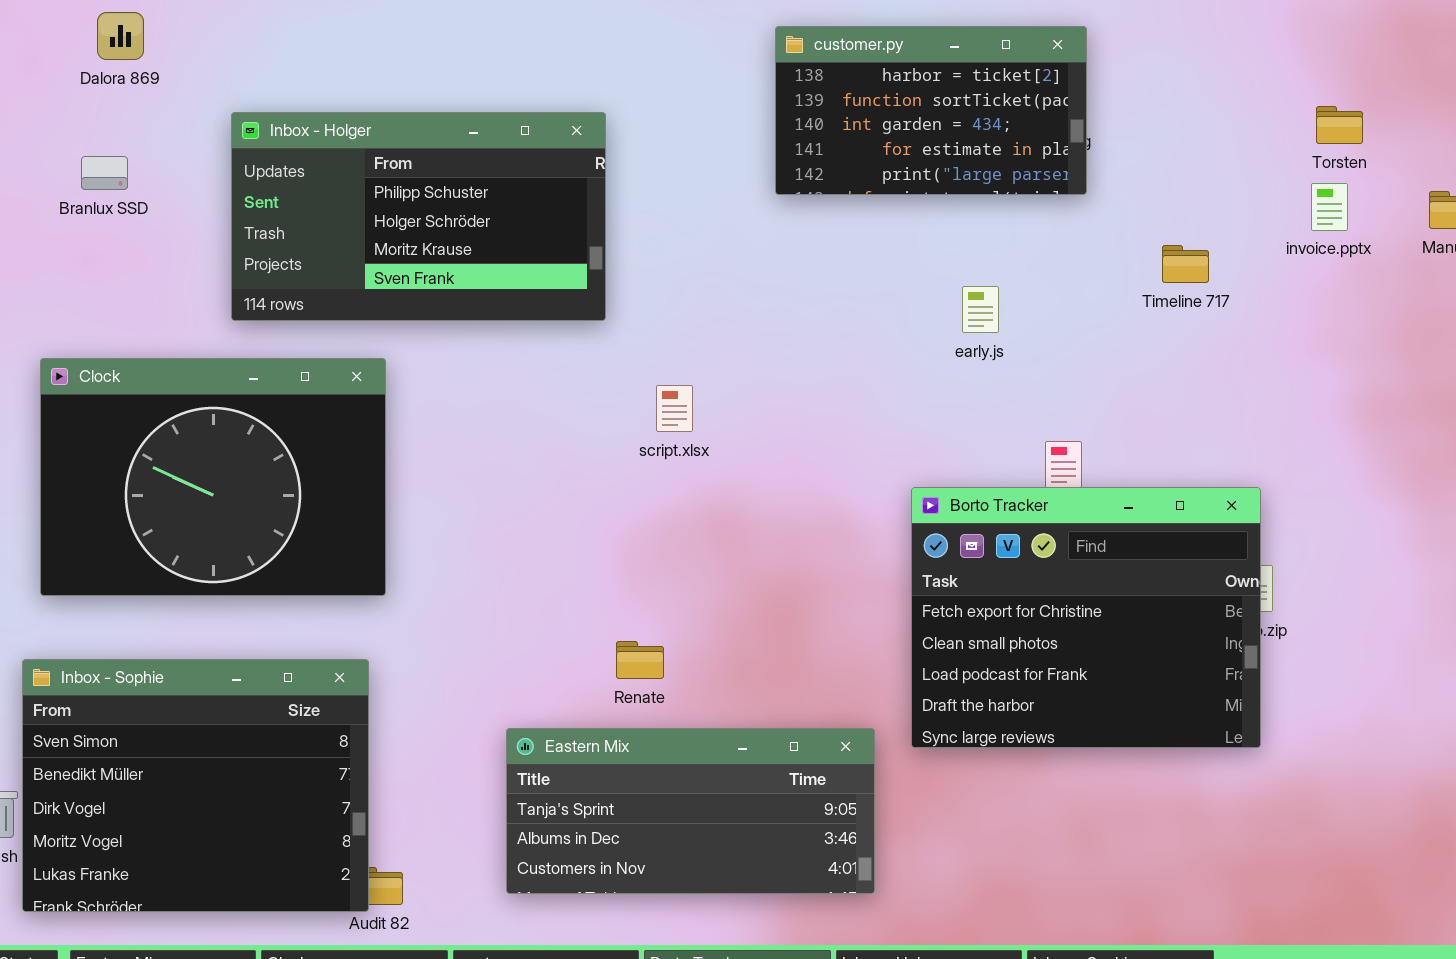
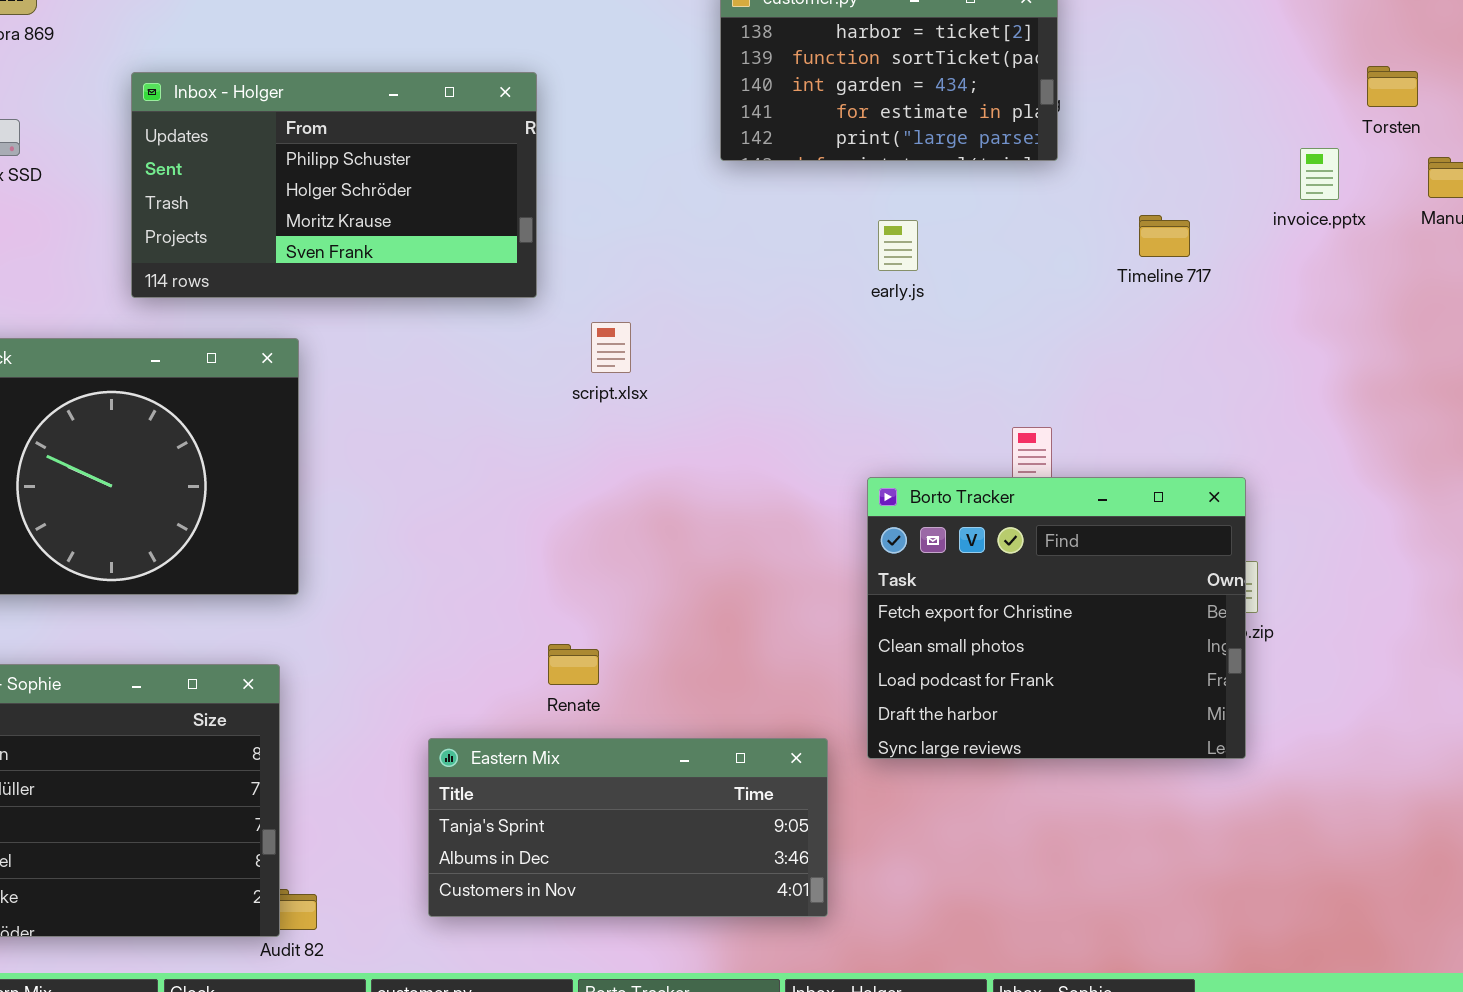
Torsten: [1316,106,1363,144] -> [1367,66,1418,107], moved
early.js: [962,286,999,333] -> [878,220,918,271], moved
script.xlsx: [656,385,693,432] -> [591,322,631,373], moved

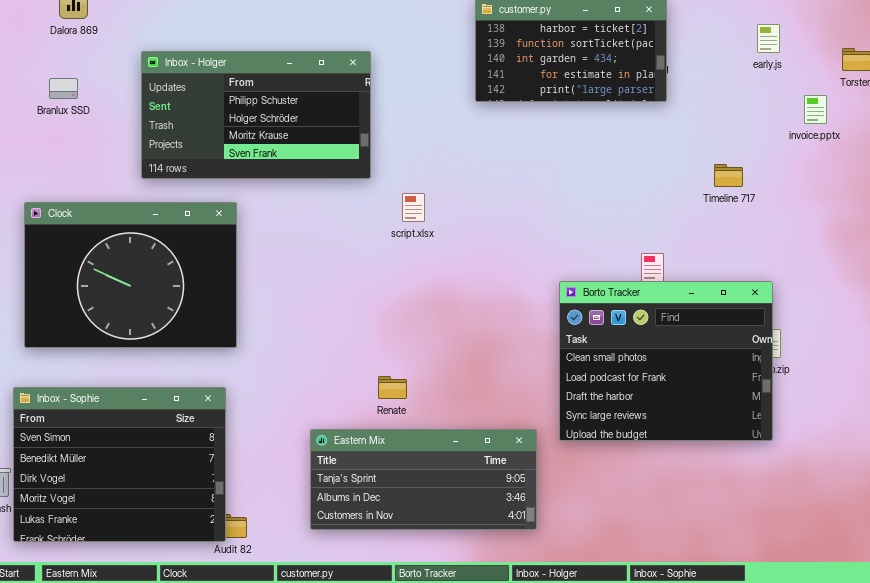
Timeline 717: [1139,215,1190,257] -> [714,164,743,187], moved
early.js: [878,220,918,271] -> [757,24,780,53], moved
Borto Tracker: [867,477,1246,759] -> [559,281,773,441], scrolled down 1 row

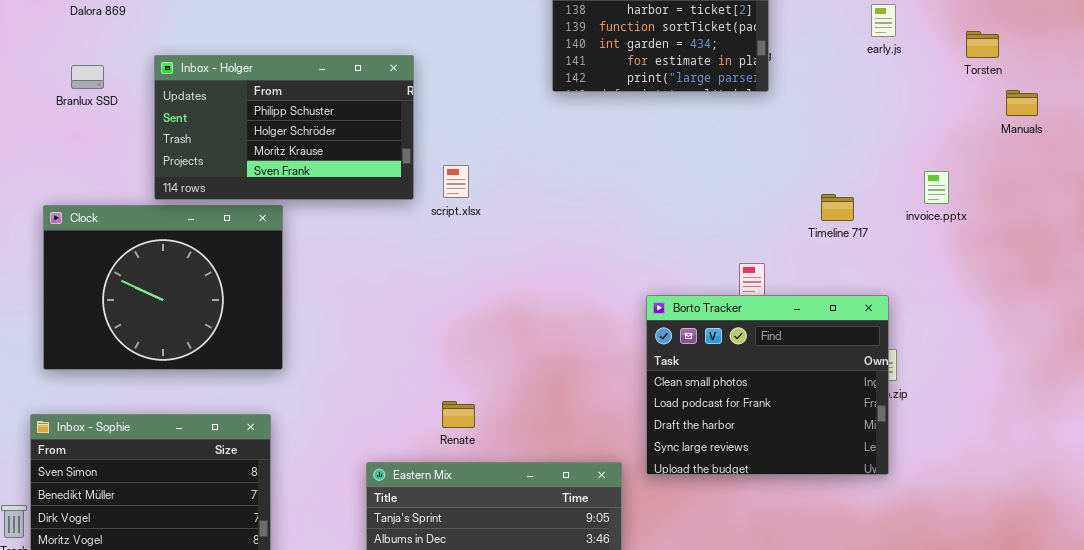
Inbox - Holger: [141,51,371,179] -> [154,55,414,200], moved
invoice.pptx: [804,95,827,124] -> [924,171,949,204], moved
Timeline 717: [714,164,743,187] -> [821,194,854,221], moved
script.xlsx: [402,193,425,222] -> [443,165,469,198], moved

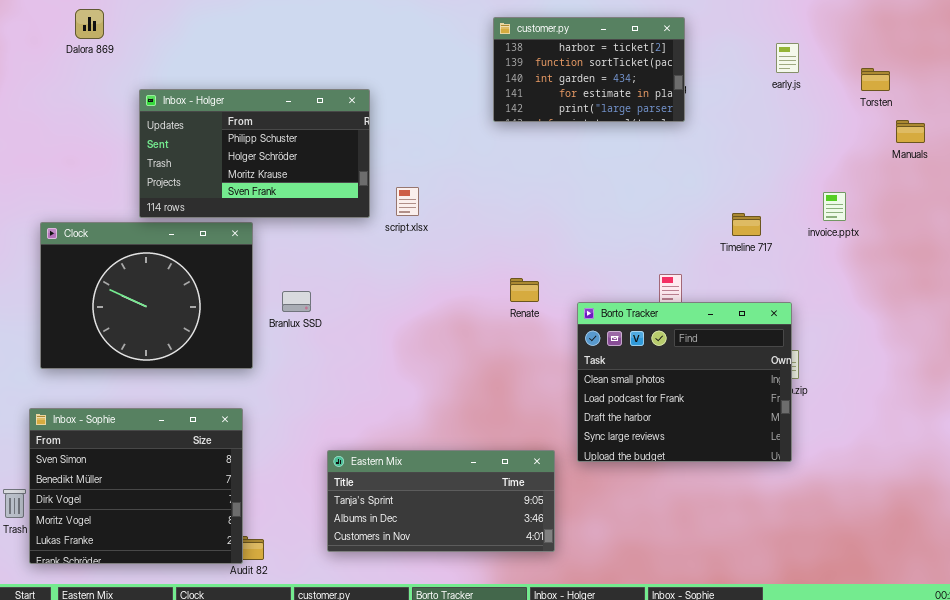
Branlux SSD: [71,65,104,89] -> [282,291,311,312], moved
Renate: [442,401,475,428] -> [510,278,539,302], moved

